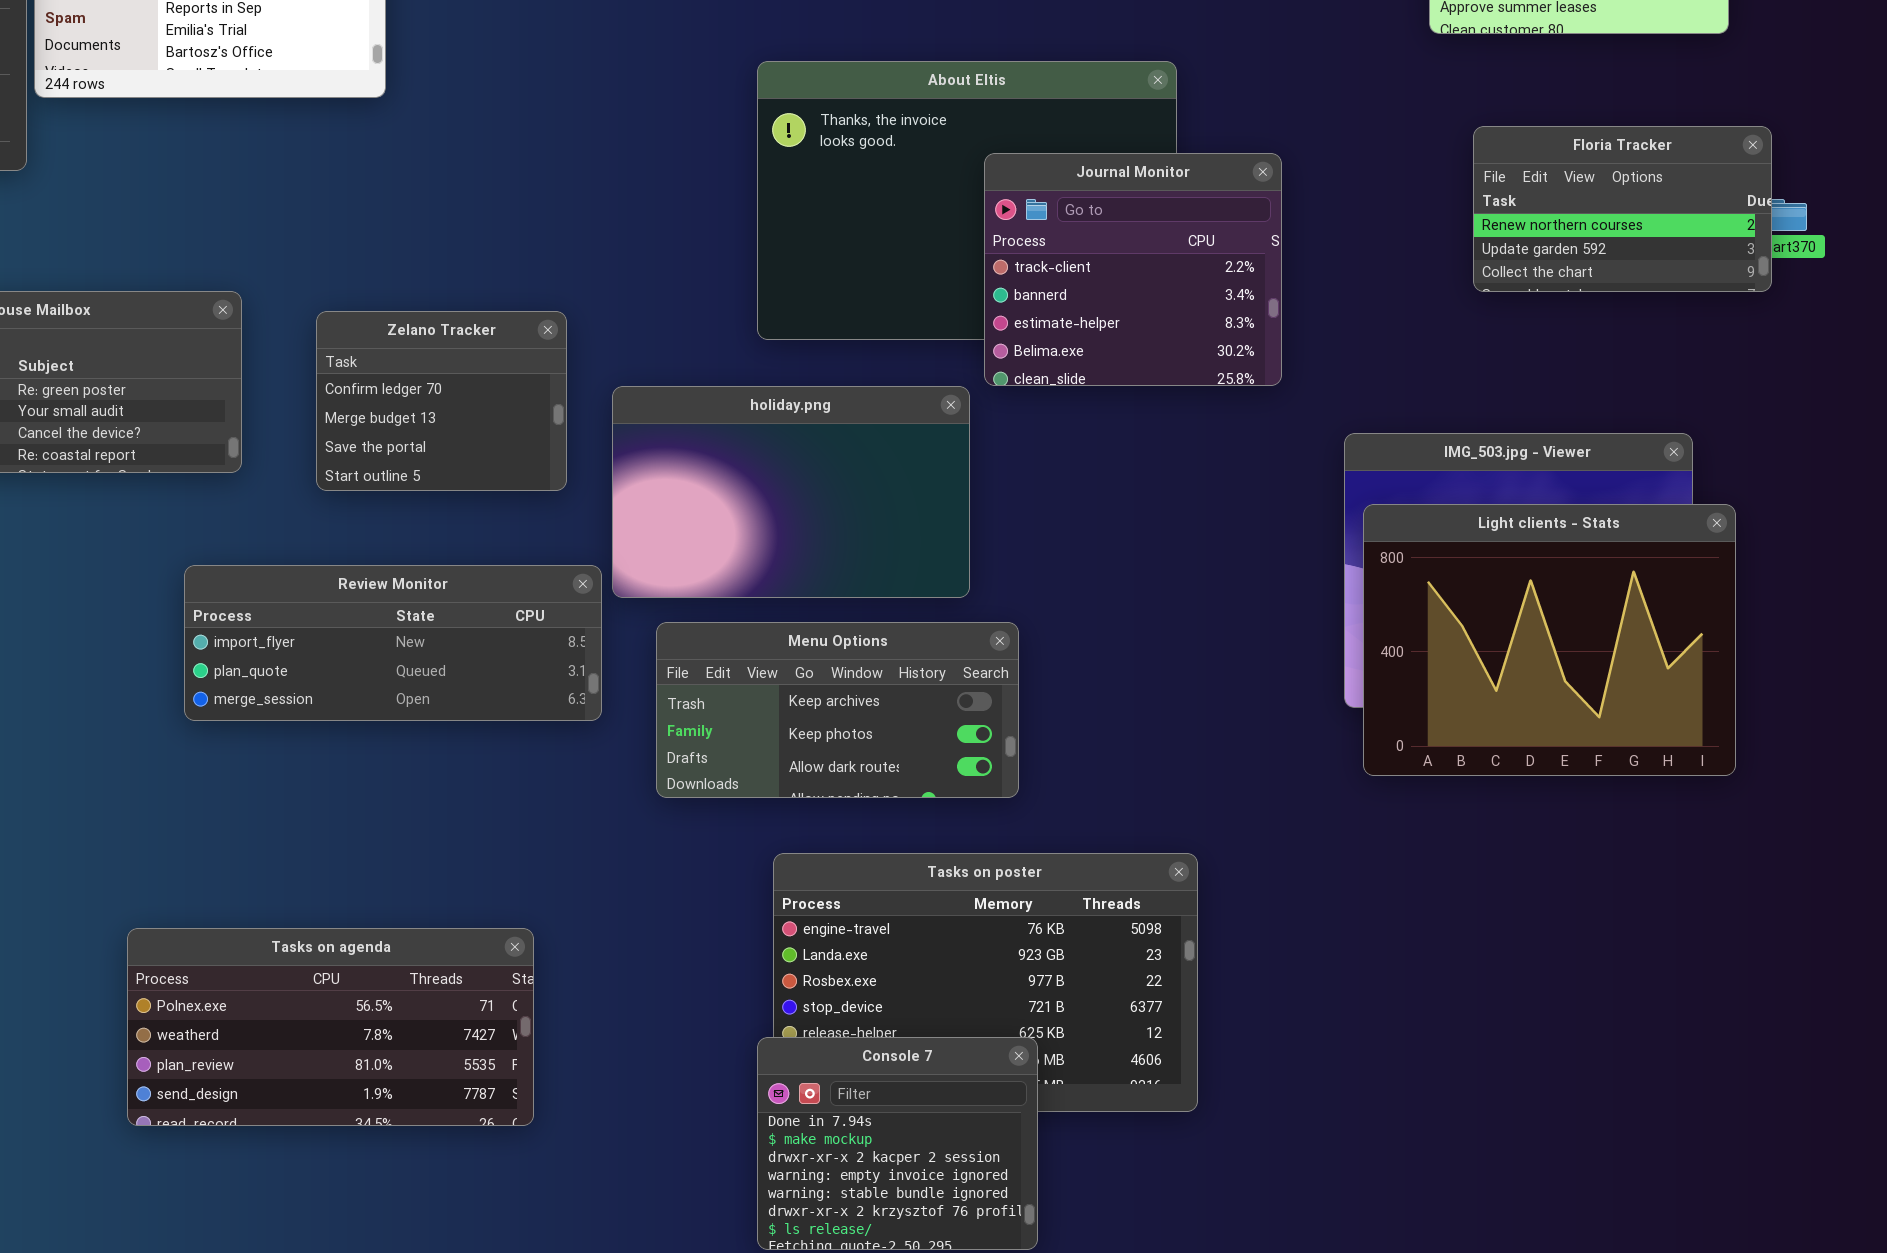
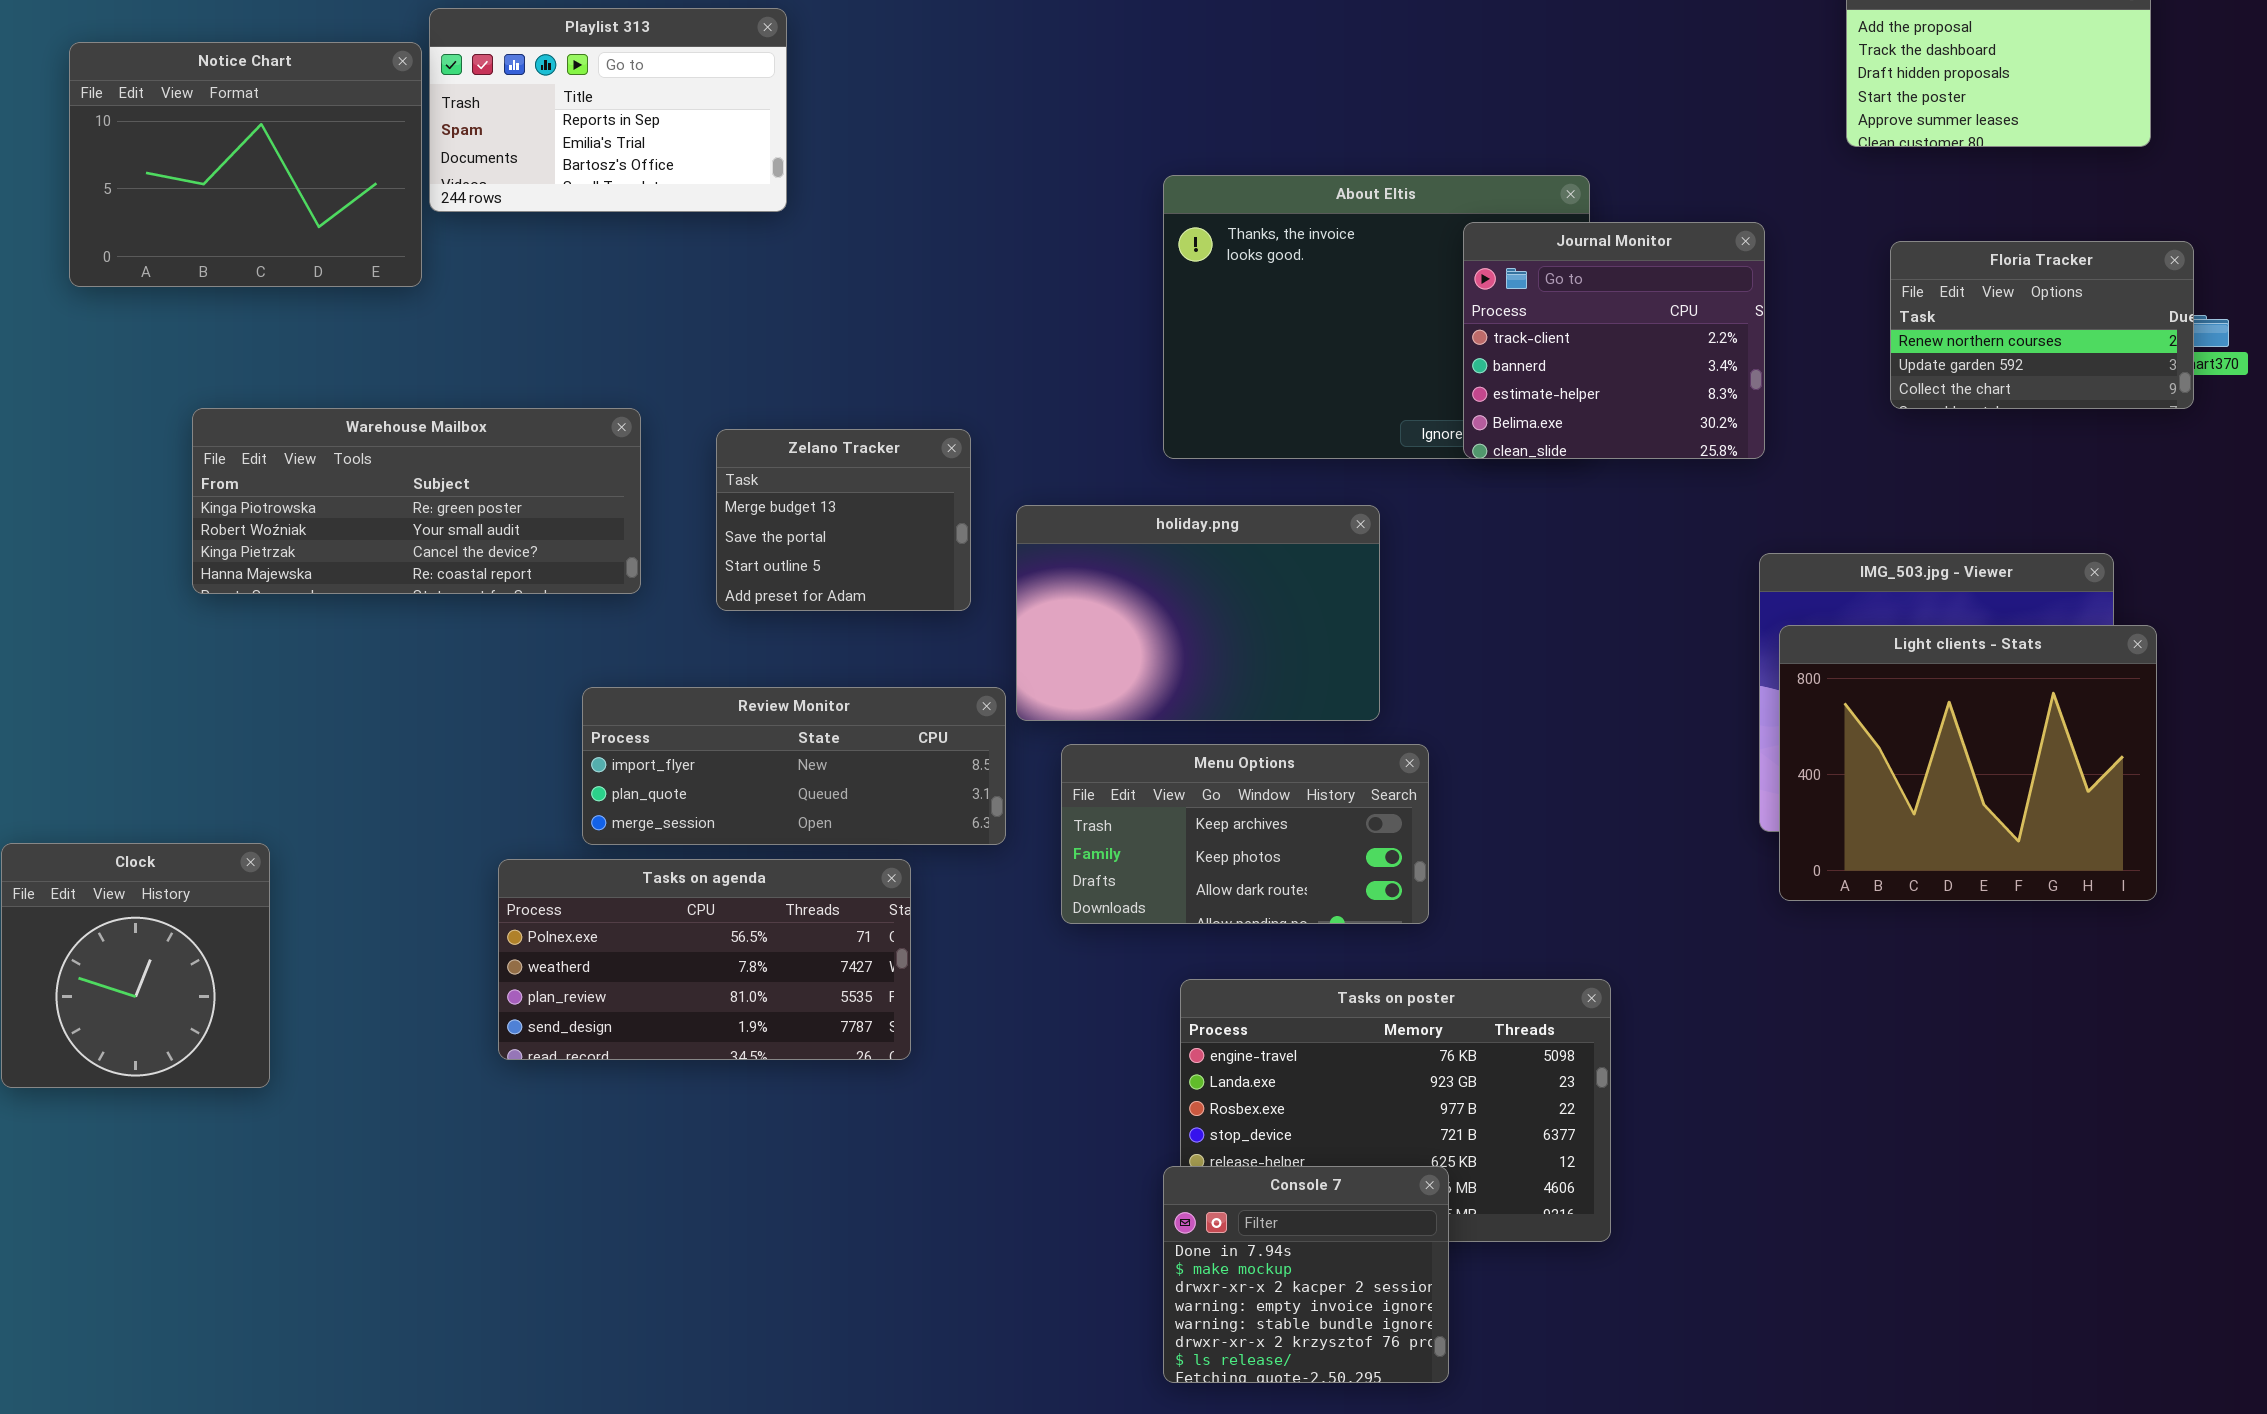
Journal Monitor: [984,153,1282,386] -> [1463,222,1765,459], moved
Zelano Tracker: [316,311,567,491] -> [716,429,971,611], scrolled down 1 row
Tasks on agenda: [127,928,534,1126] -> [498,859,911,1060], moved

